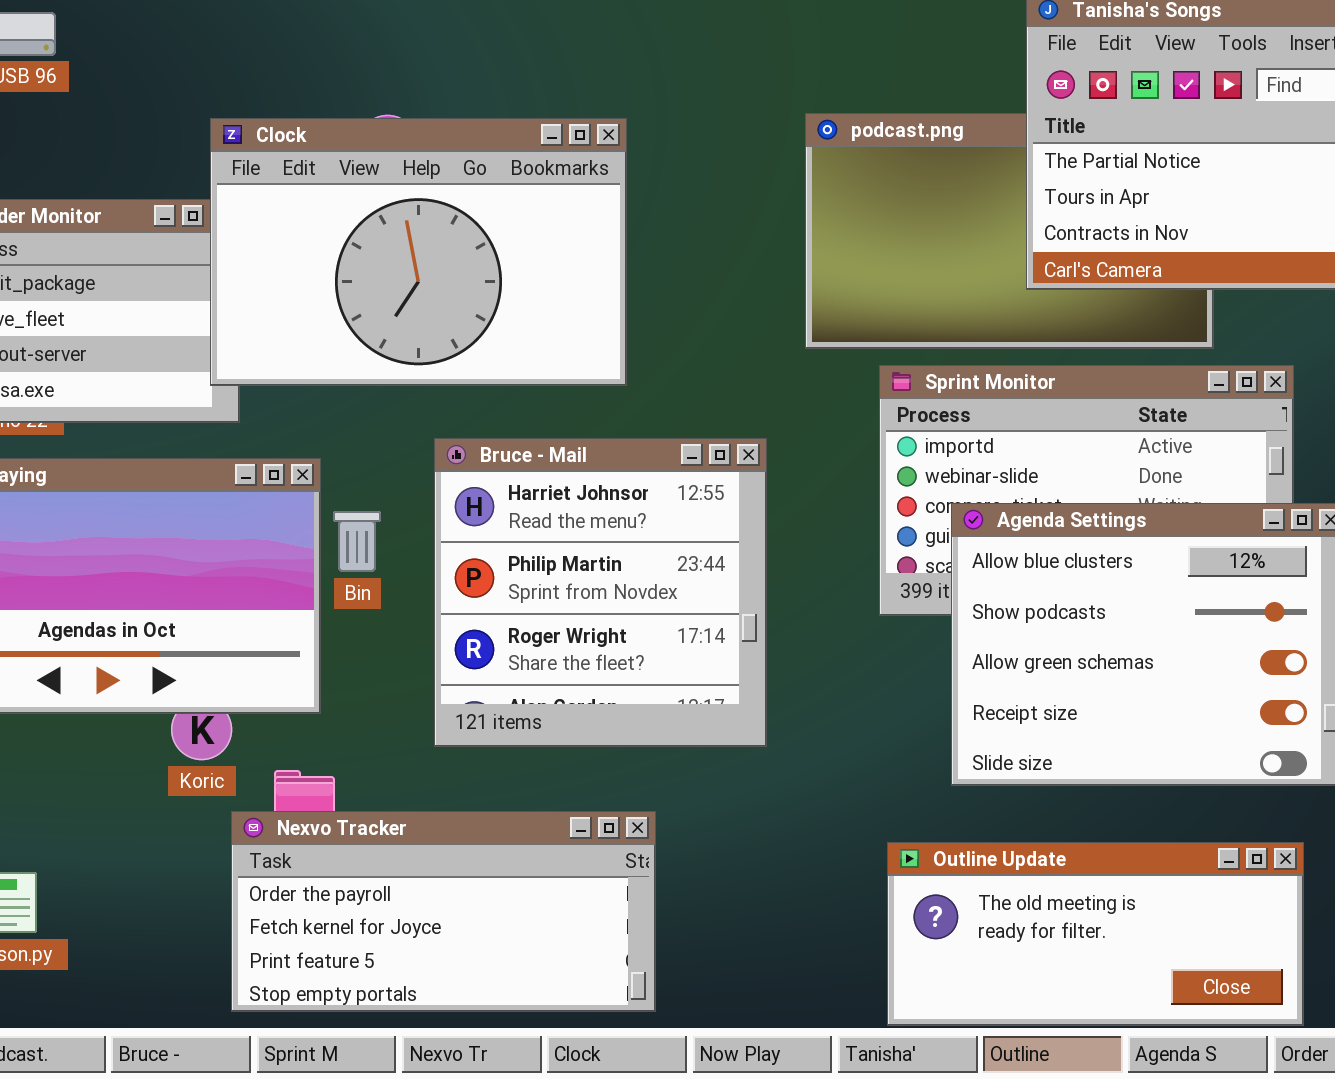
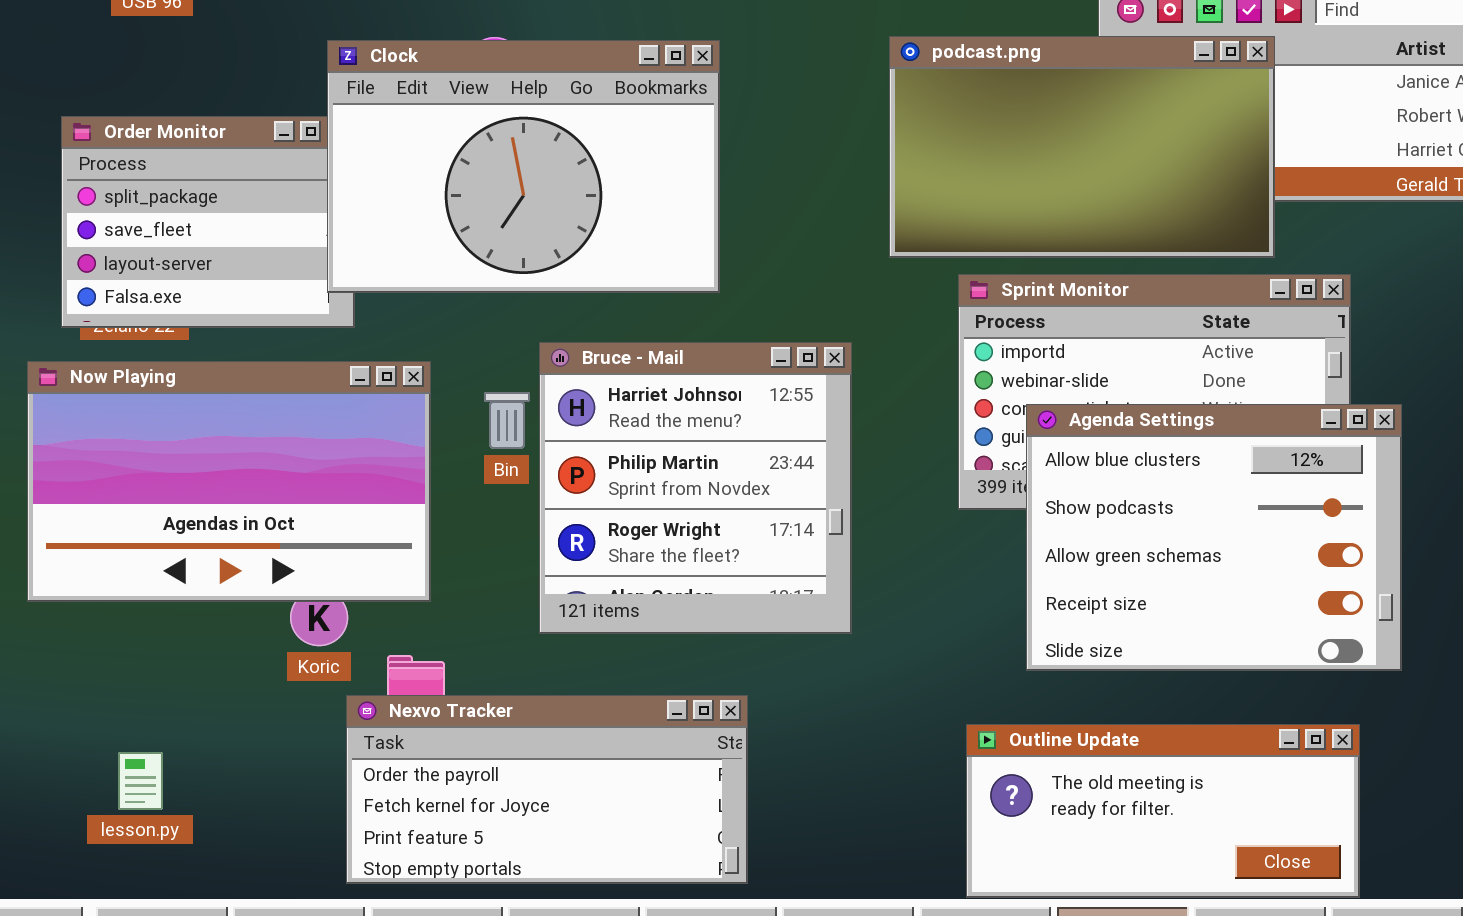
podcast.png: [805,113,1214,349] -> [889,36,1275,258], raised
Bin: [333,511,381,572] -> [484,392,530,449], moved

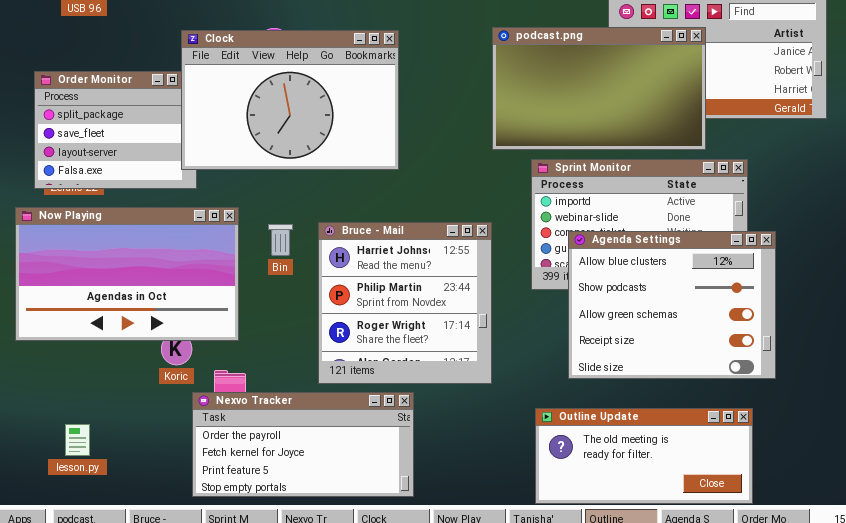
Bruce - Mail: [539,342,852,634] -> [318,222,492,384], moved

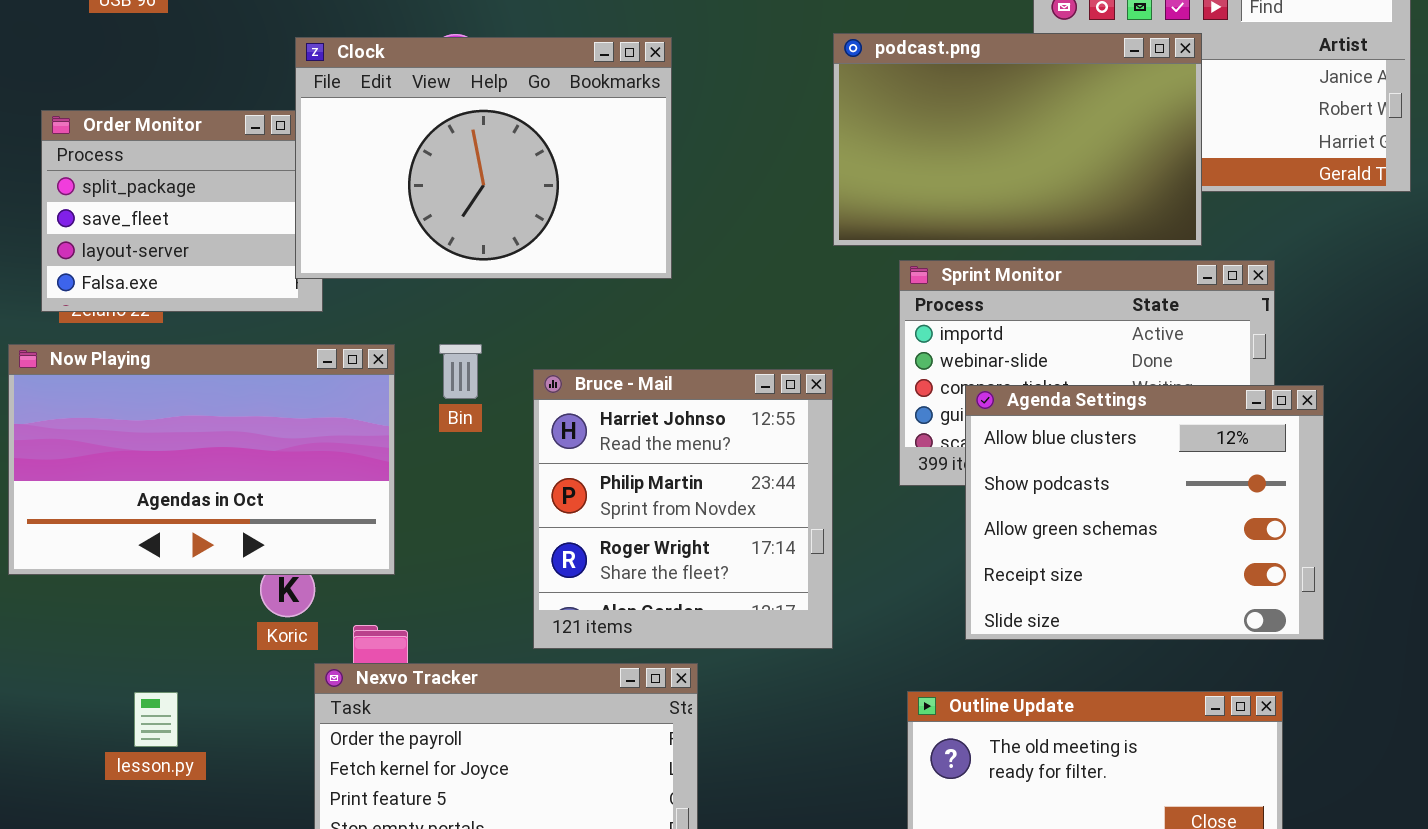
Bin: [268,224,293,256] -> [439,344,482,399], moved
lesson.py: [65,424,90,456] -> [134,692,178,747], moved

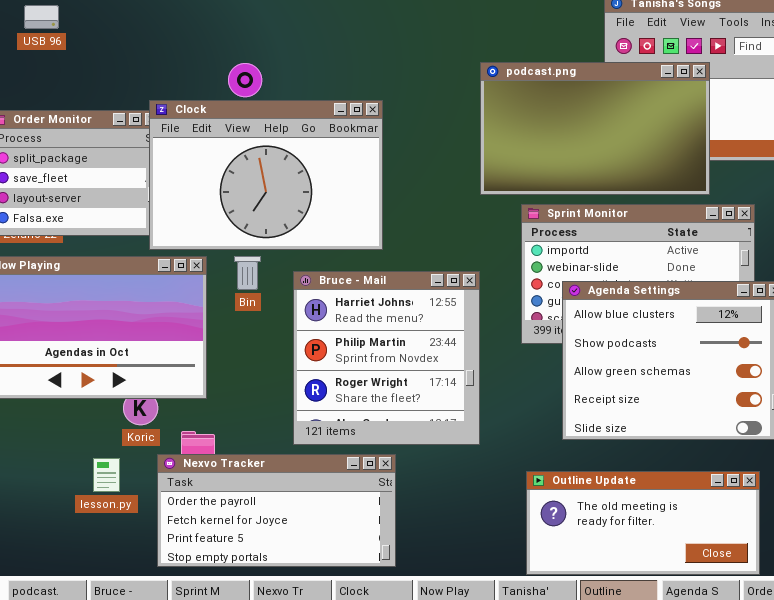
Clock: [295,37,672,279] -> [149,100,383,250], moved
lesson.py: [134,692,178,747] -> [93,458,120,492], moved

